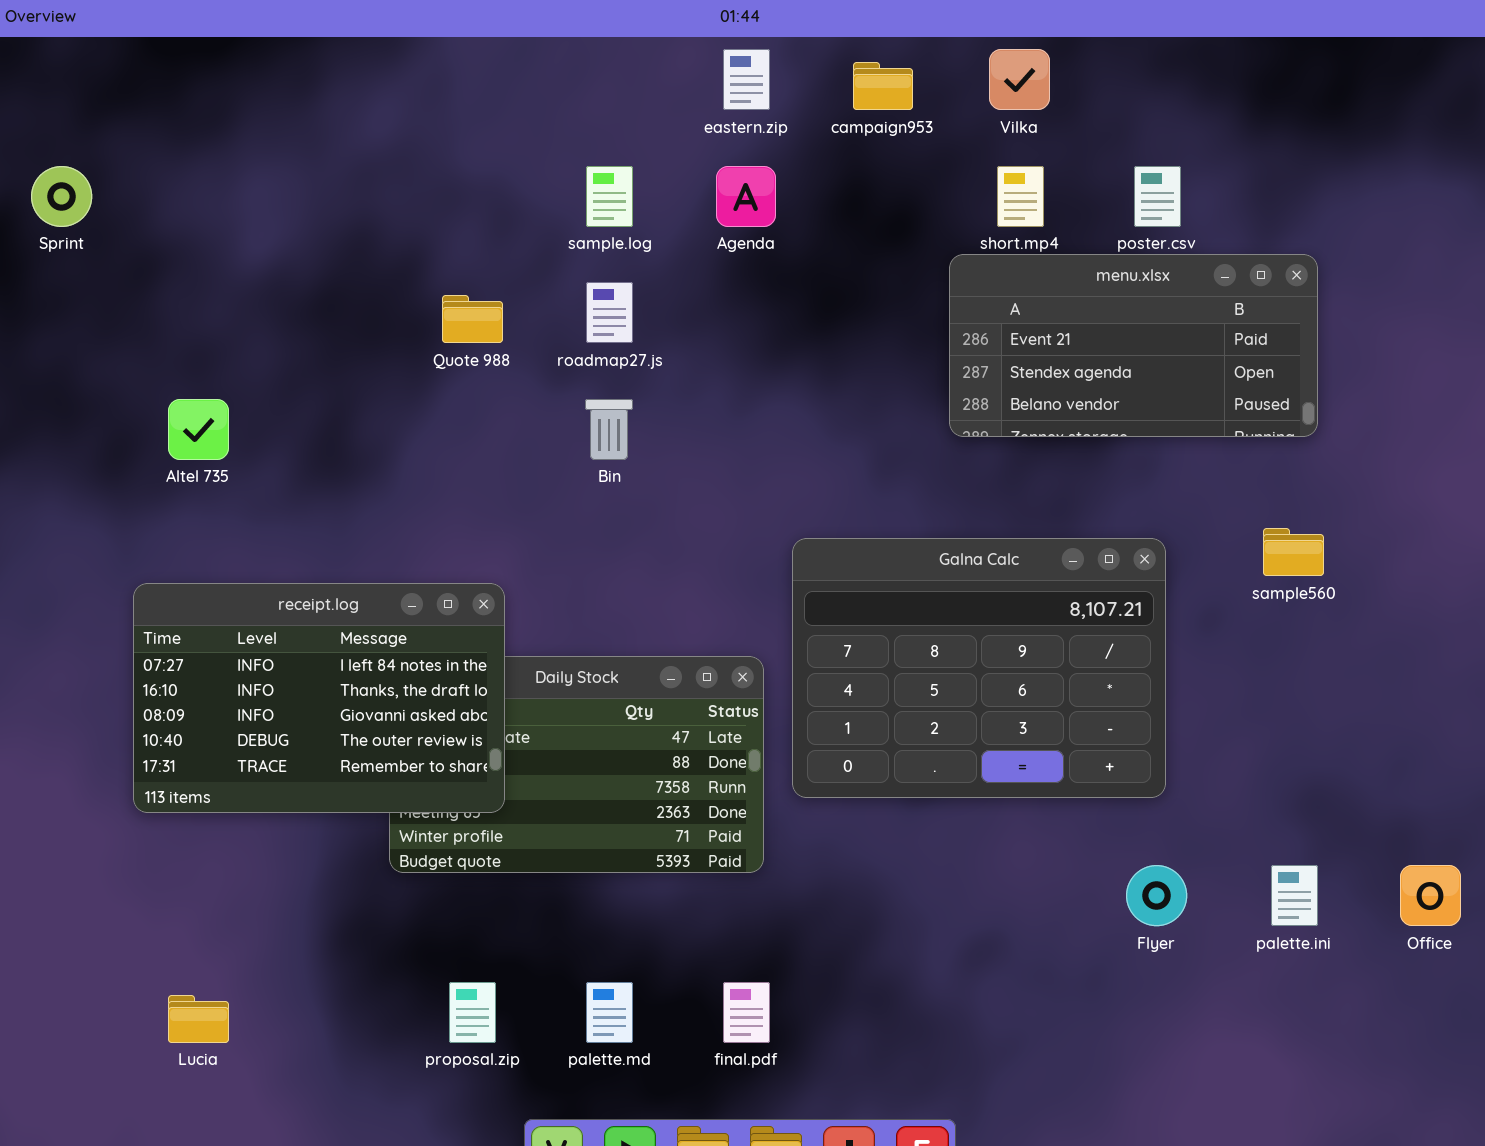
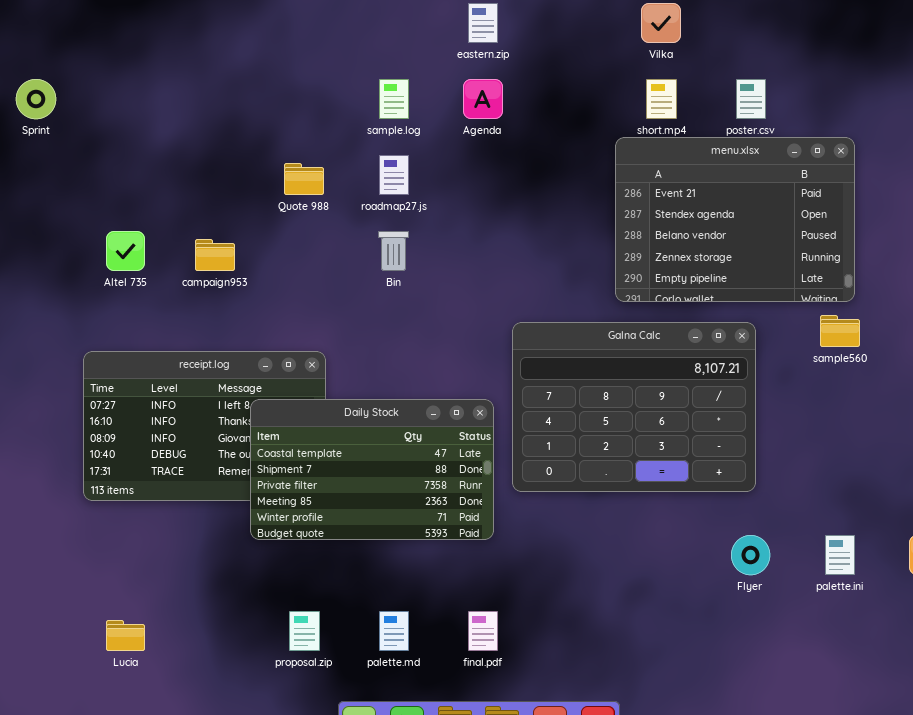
campaign953: [853,62,913,110] -> [195,239,235,271], moved
menu.xlsx: [949,254,1318,437] -> [615,137,855,302], resized
Daily Stock: [389,656,764,873] -> [250,399,494,540], raised

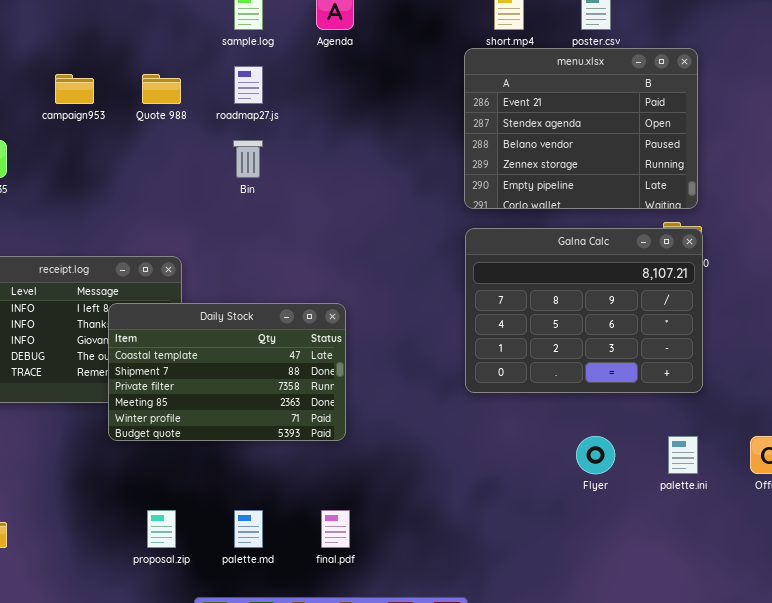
campaign953: [195,239,235,271] -> [55,74,94,104], moved
Galna Calc: [512,322,756,492] -> [465,228,703,393], moved

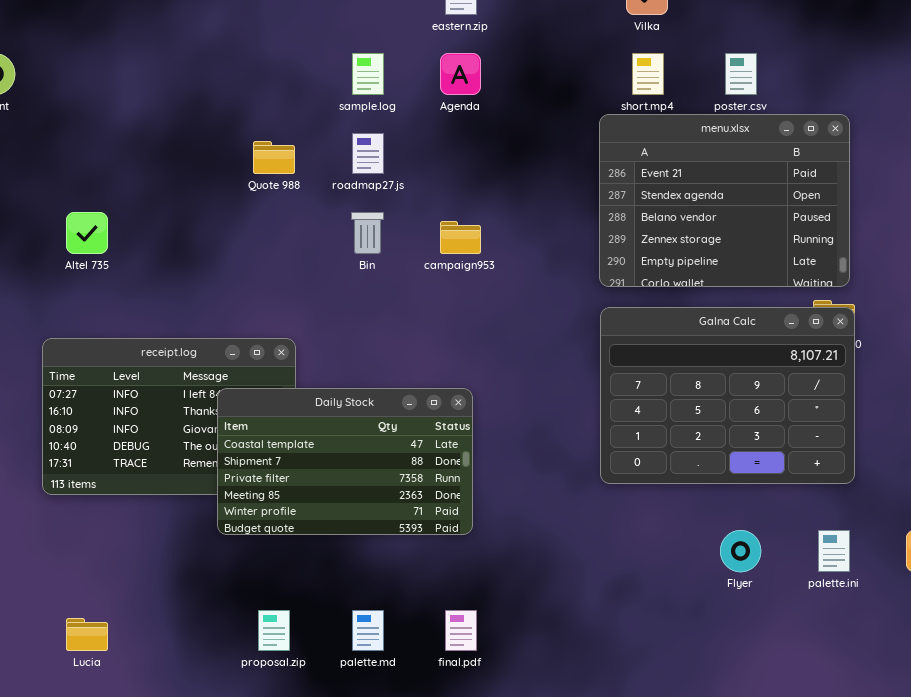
campaign953: [55,74,94,104] -> [440,221,481,254], moved

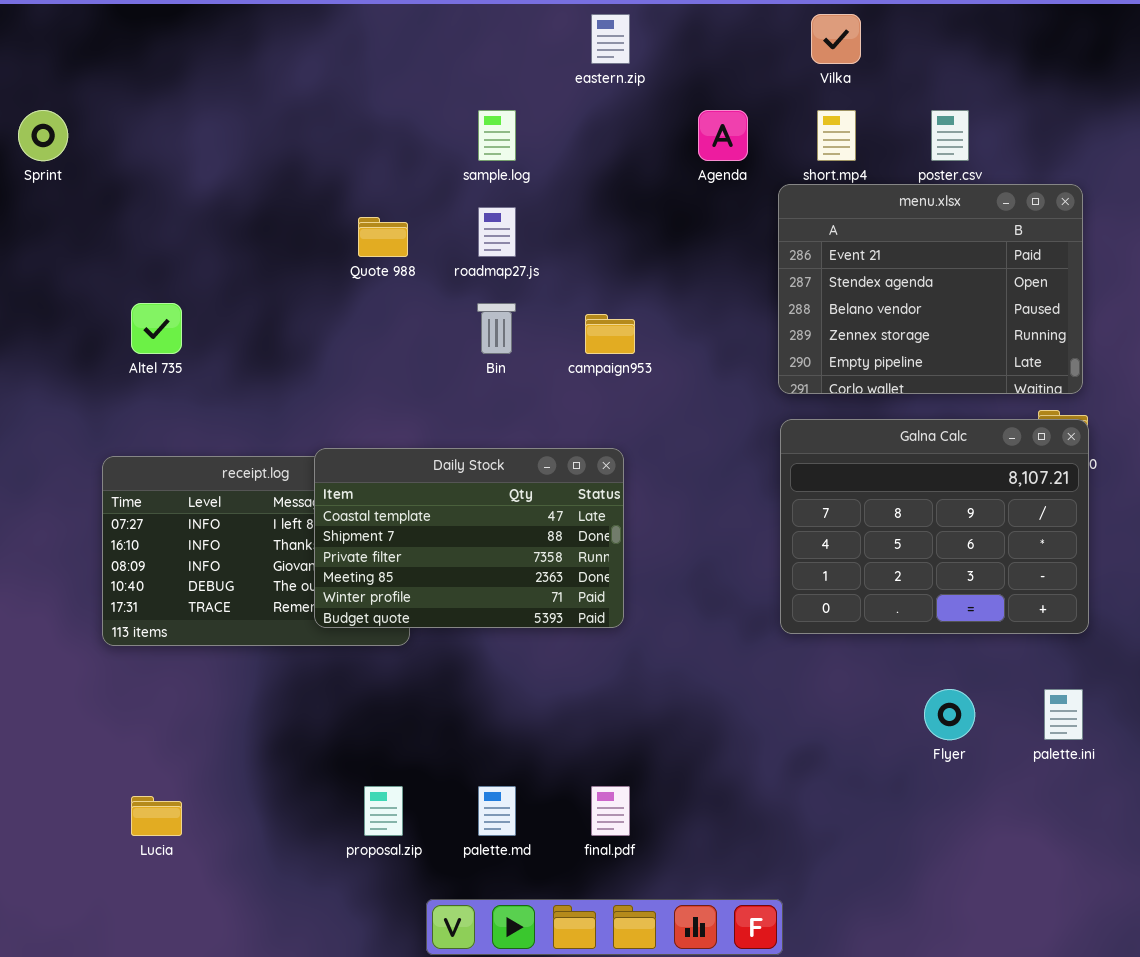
Agenda: [440,53,481,95] -> [698,110,748,161], moved
Daily Stock: [217,388,473,535] -> [314,448,624,628], moved

